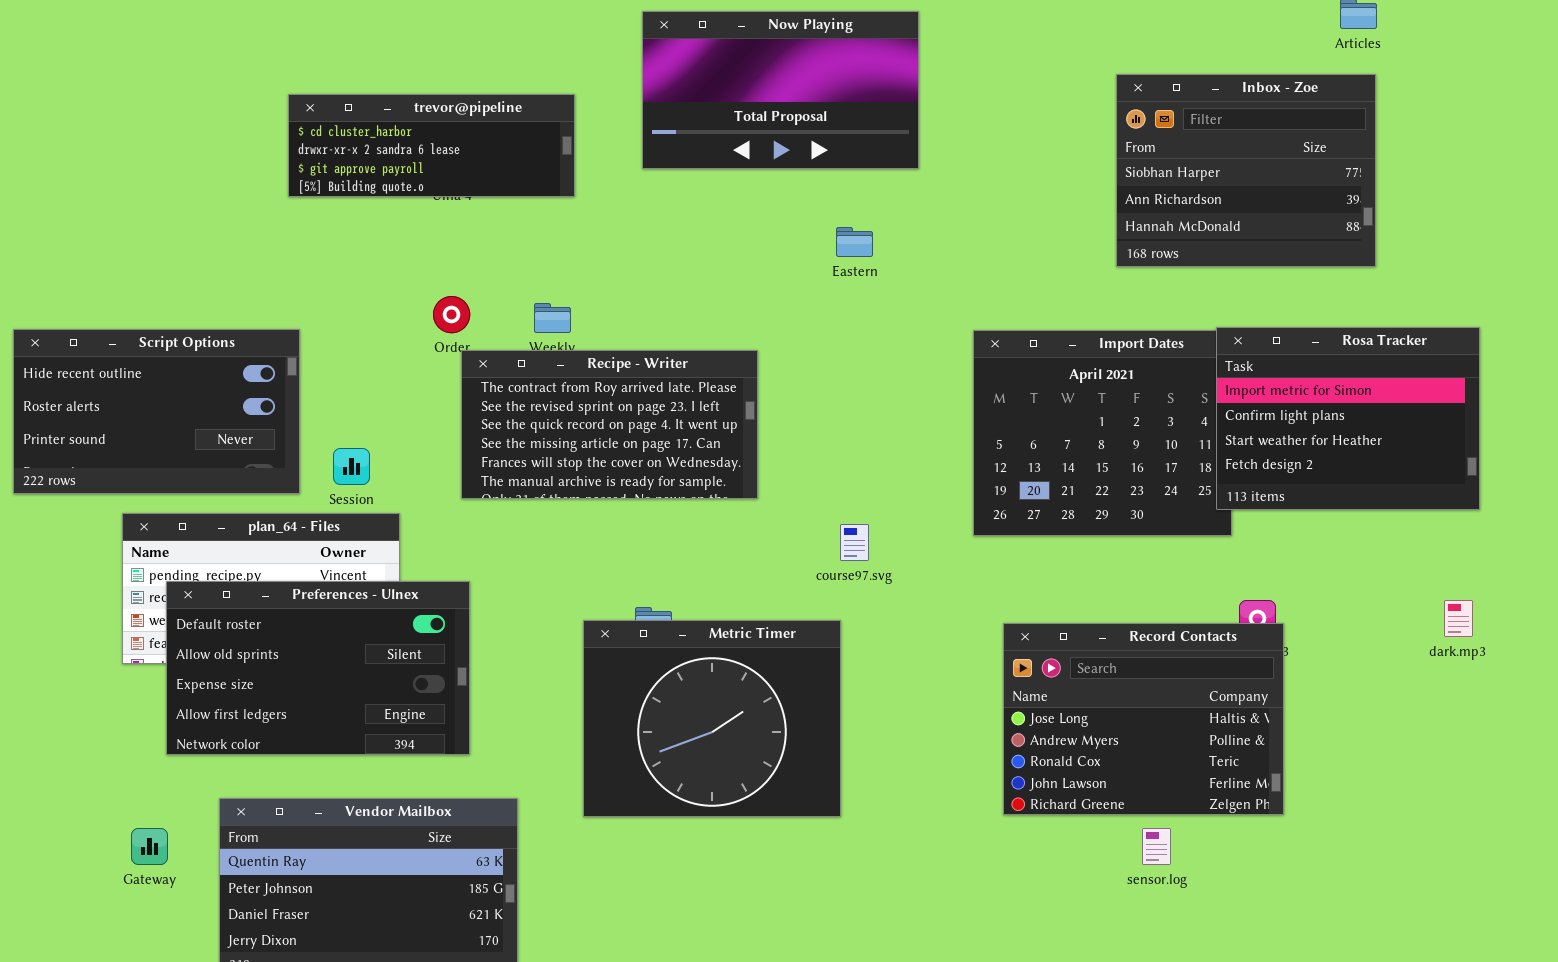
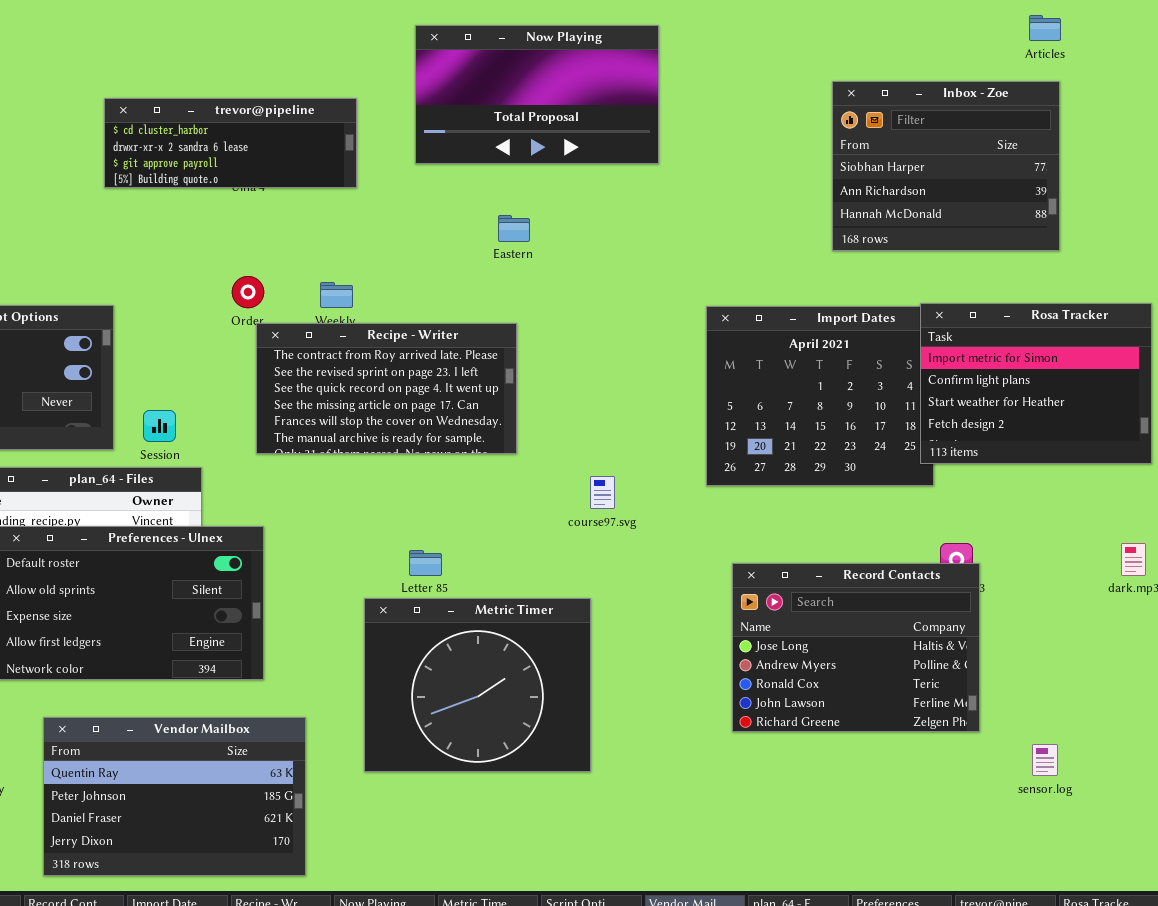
Eastern: [836,227,873,257] -> [498,215,530,242], moved
Metric Timer: [583,620,841,817] -> [364,598,591,772], moved
sensor.log: [1142,828,1171,865] -> [1032,744,1058,776], moved

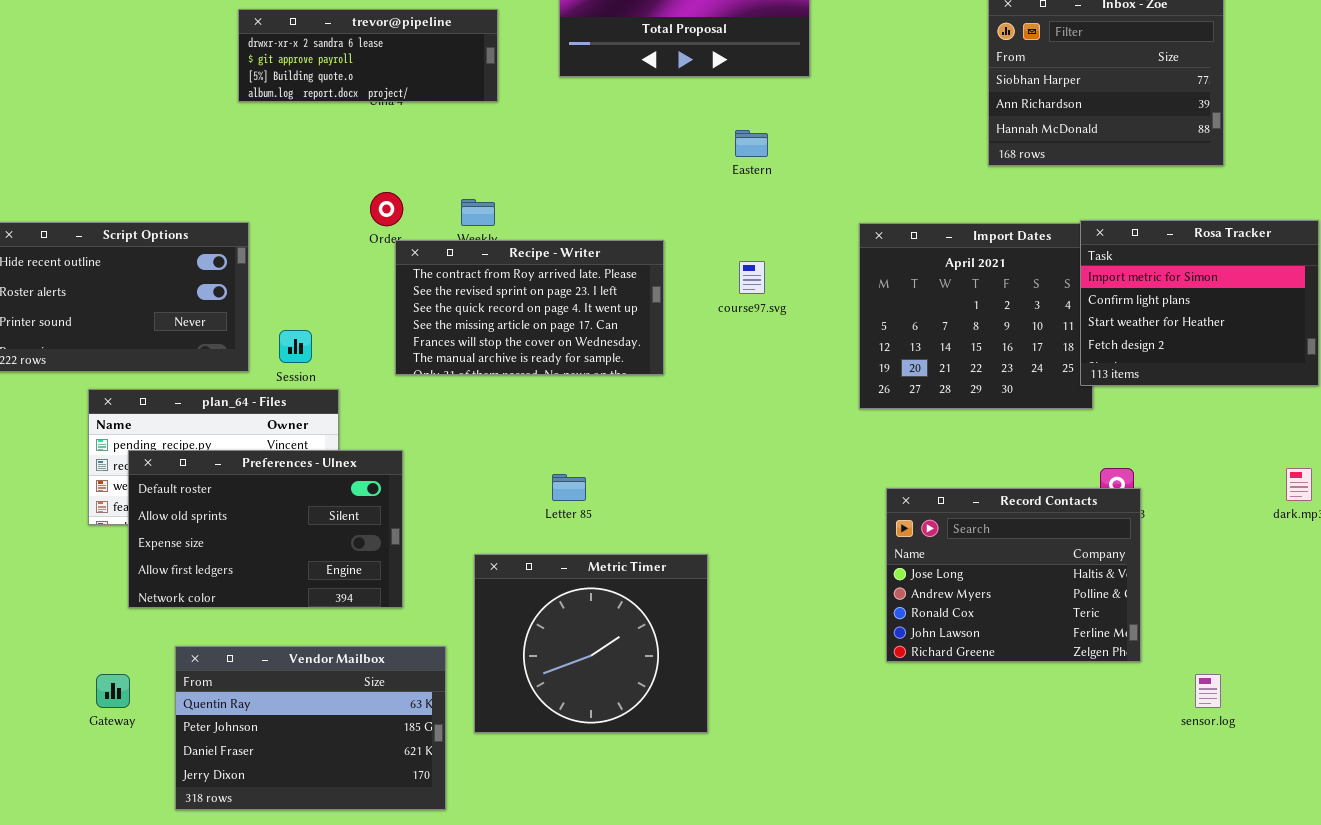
trevor@pipeline: [104,98,357,188] -> [238,9,498,102], scrolled down 1 row
Eastern: [498,215,530,242] -> [735,130,768,157], moved
course97.svg: [590,476,615,509] -> [739,261,765,294], moved
Metric Timer: [364,598,591,772] -> [474,554,708,733], moved

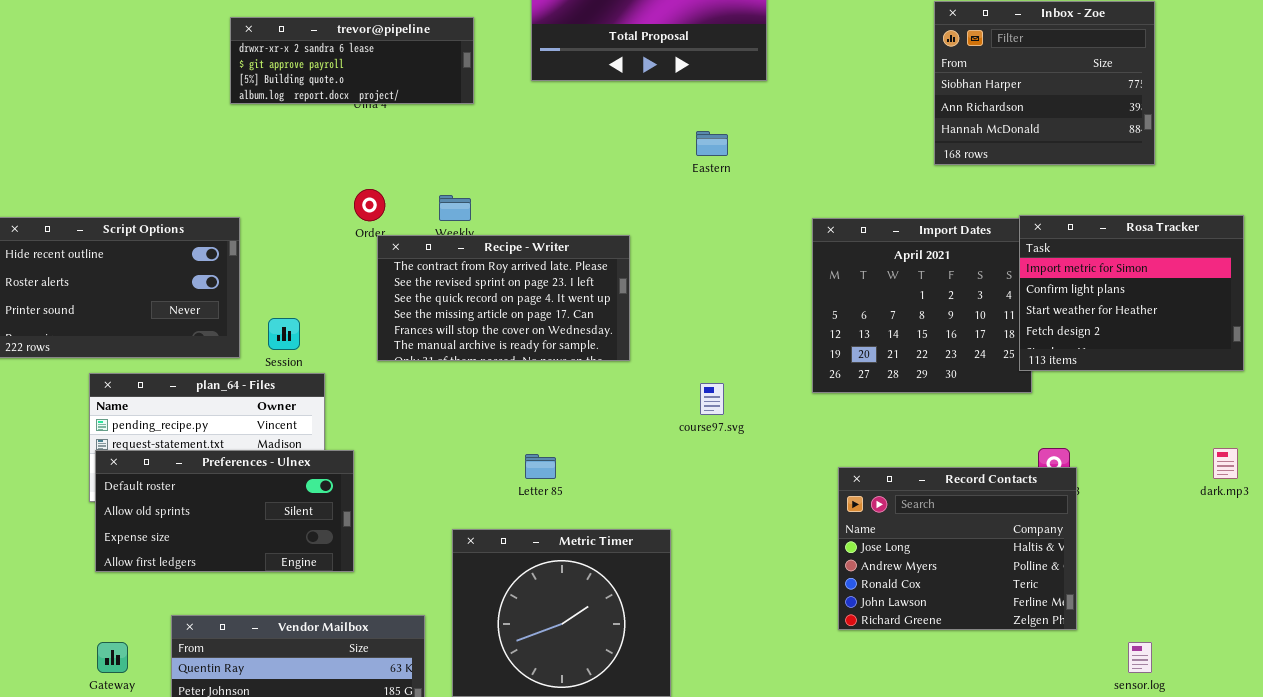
course97.svg: [739,261,765,294] -> [700,383,724,415], moved
Preferences - Ulnex: [128,450,403,608] -> [95,450,354,572], moved, resized

